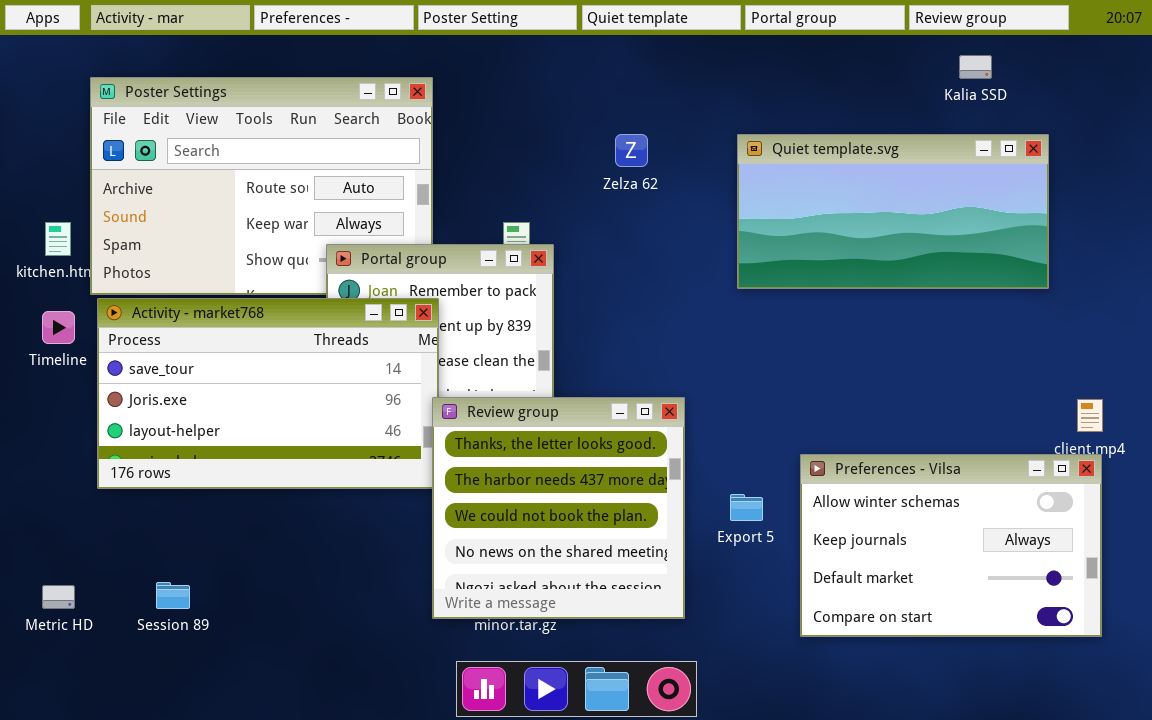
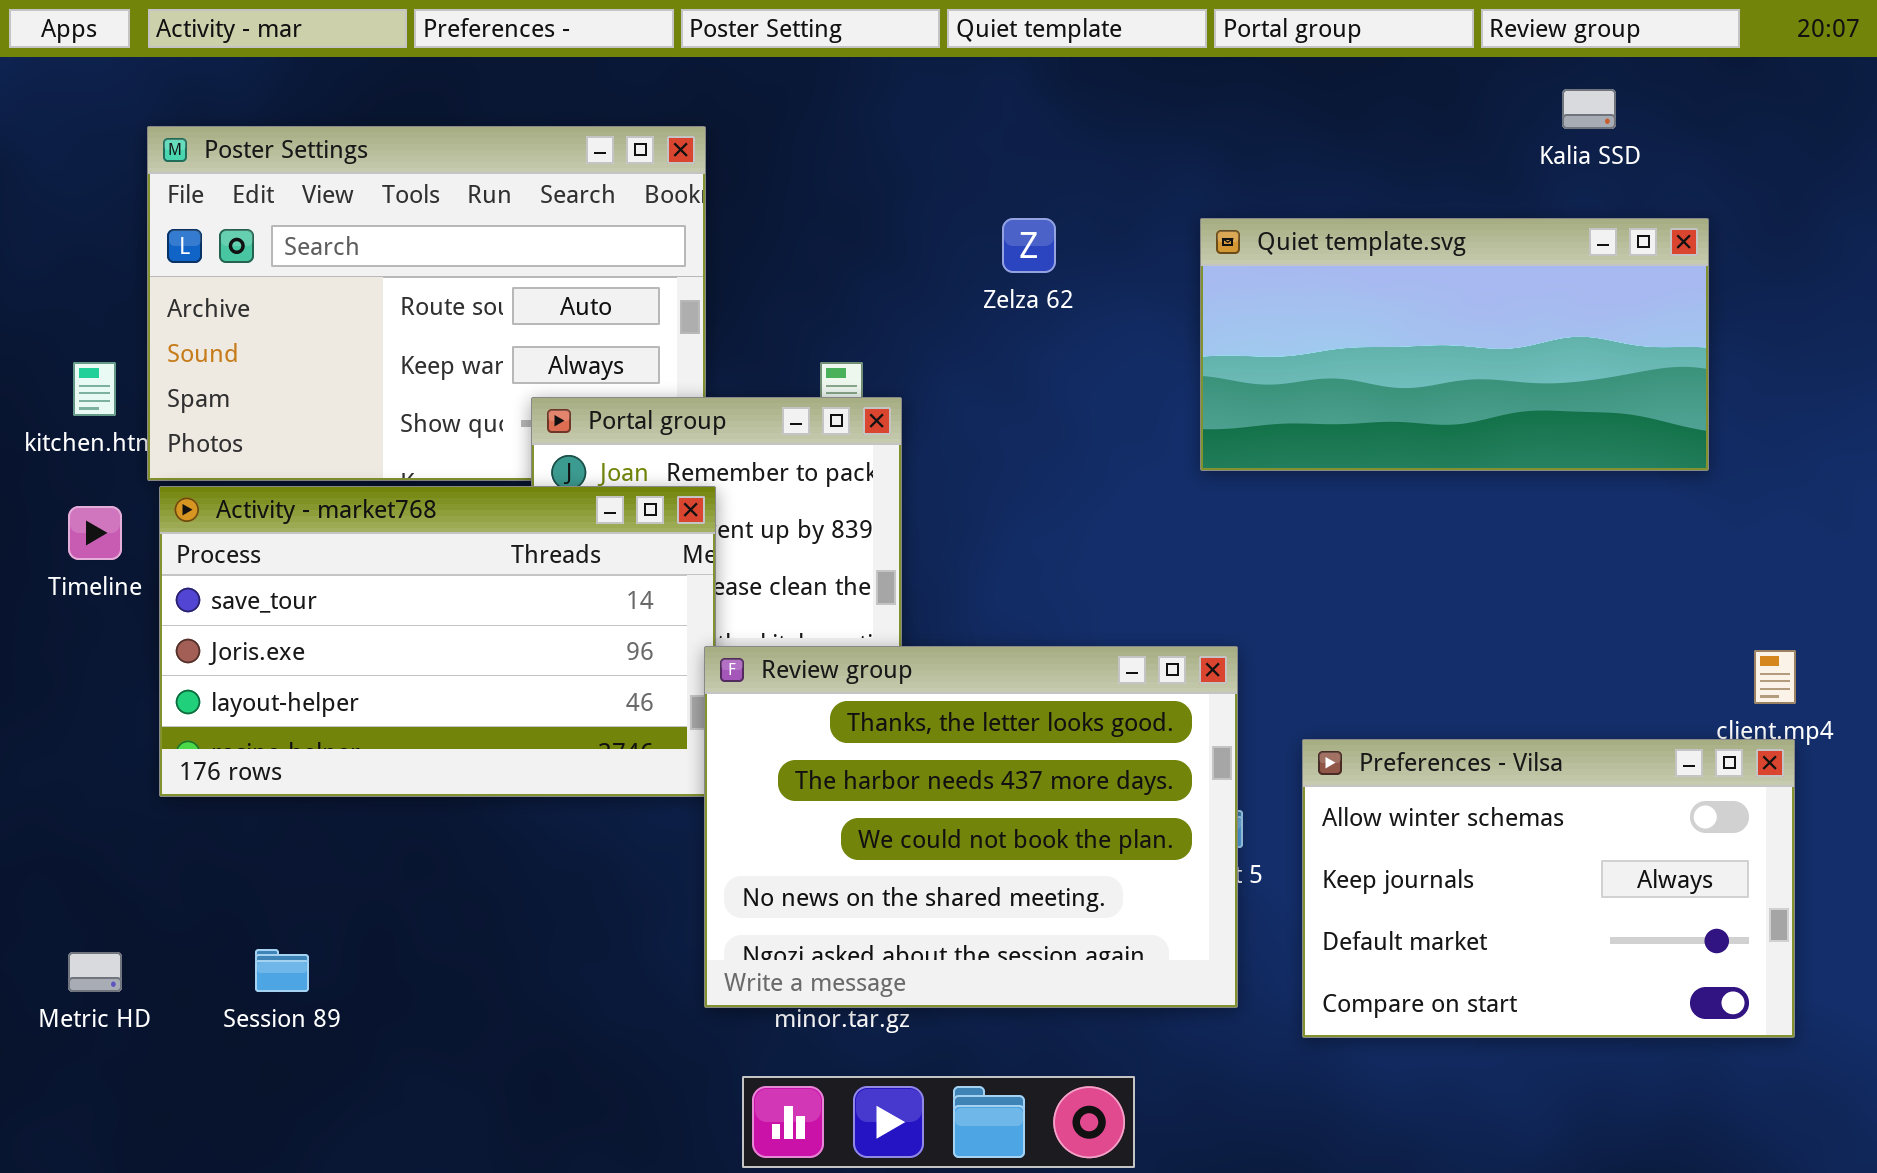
Review group: [432,397,685,619] -> [704,646,1238,1008], resized

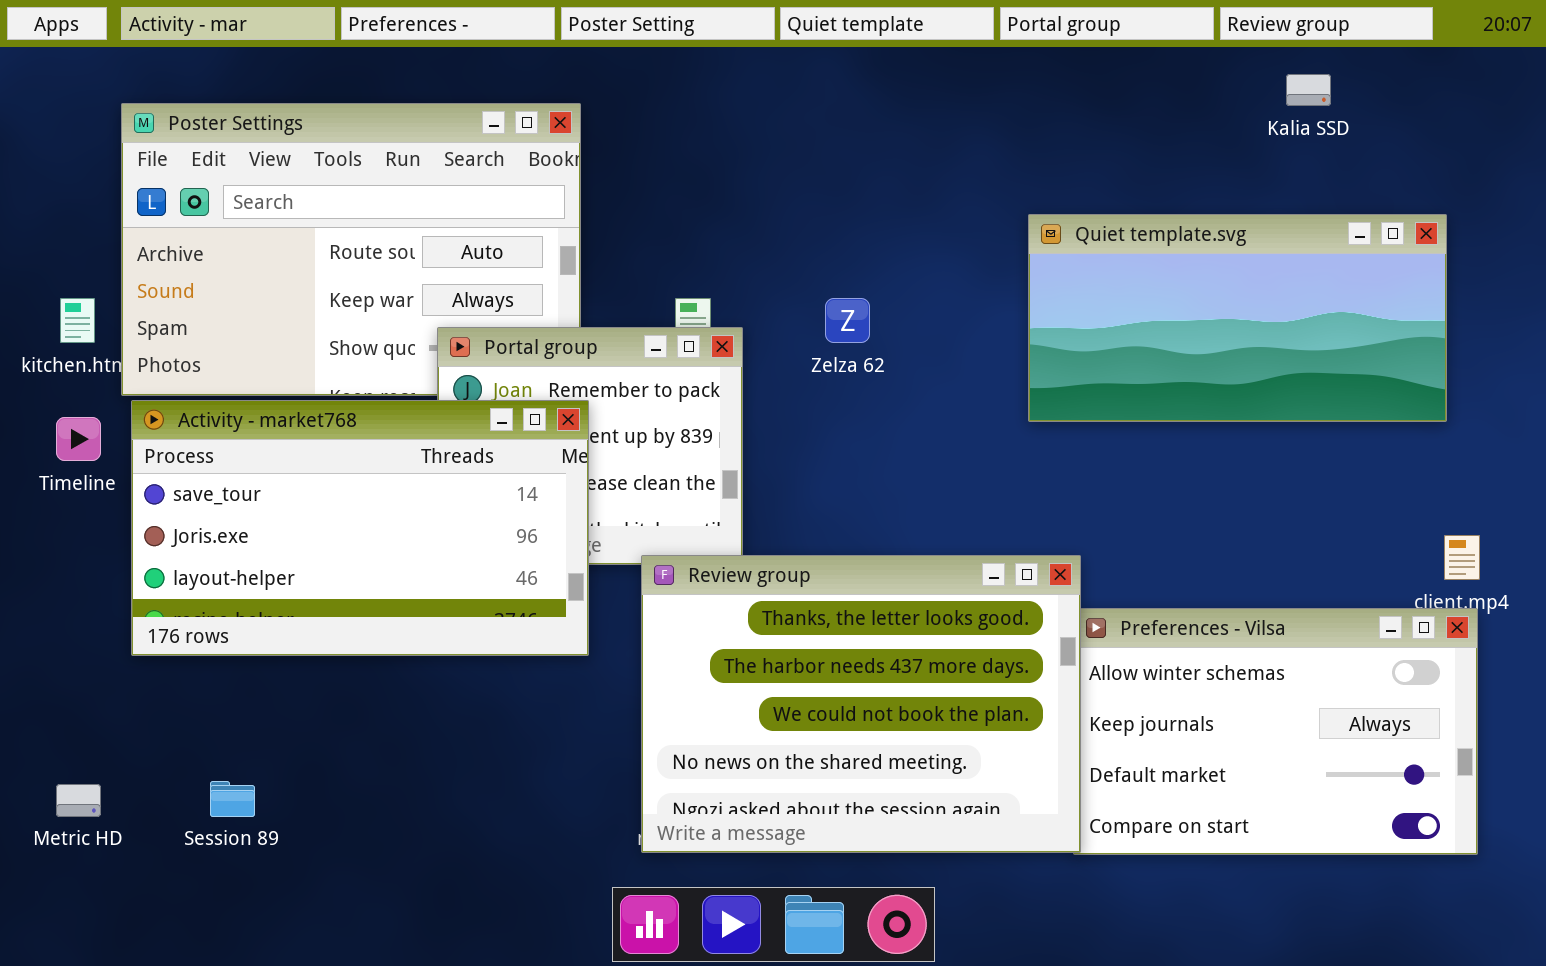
Zelza 62: [1002,218,1056,273] -> [825,298,870,343], moved
Quiet template.svg: [1200,218,1709,471] -> [1028,214,1447,422], moved
Review group: [704,646,1238,1008] -> [641,555,1081,853], moved

